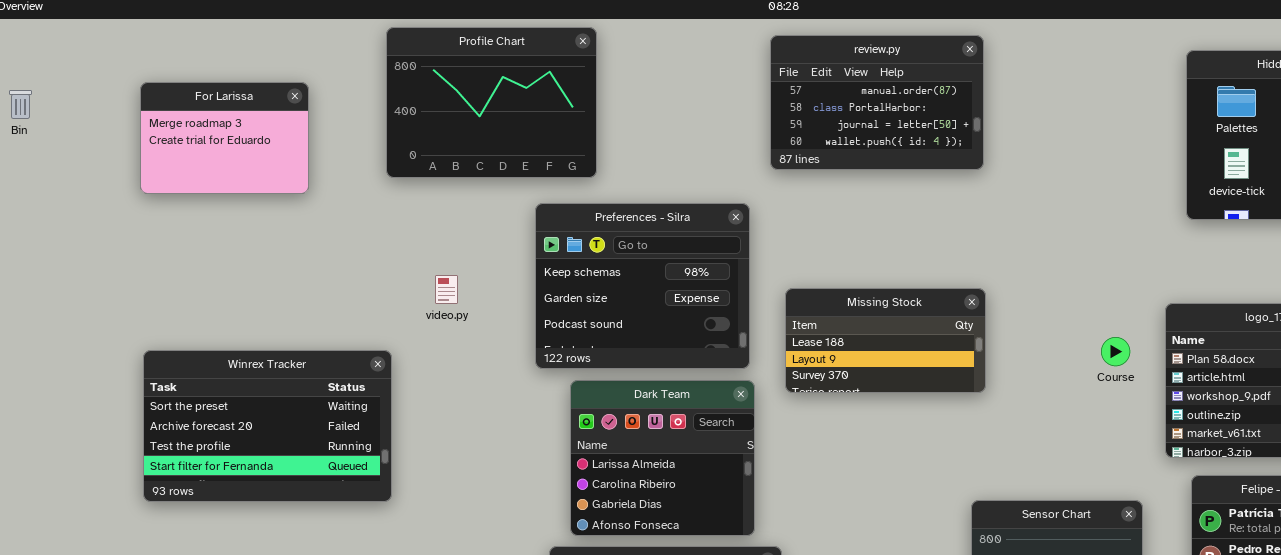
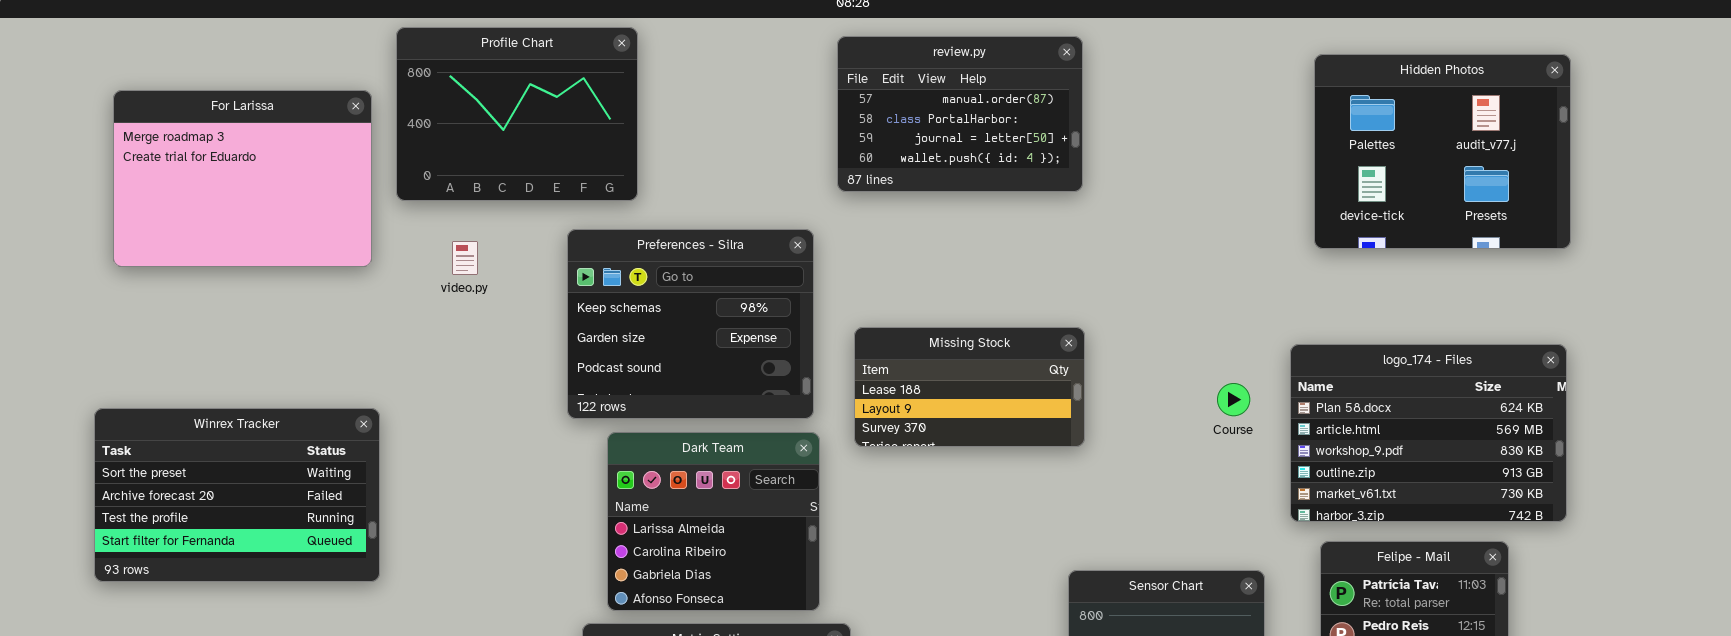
For Larissa: [140,82,309,194] -> [113,90,372,267], resized
video.py: [435,275,458,304] -> [452,241,478,275], moved
Winrex Tracker: [143,350,392,502] -> [94,408,380,582], moved

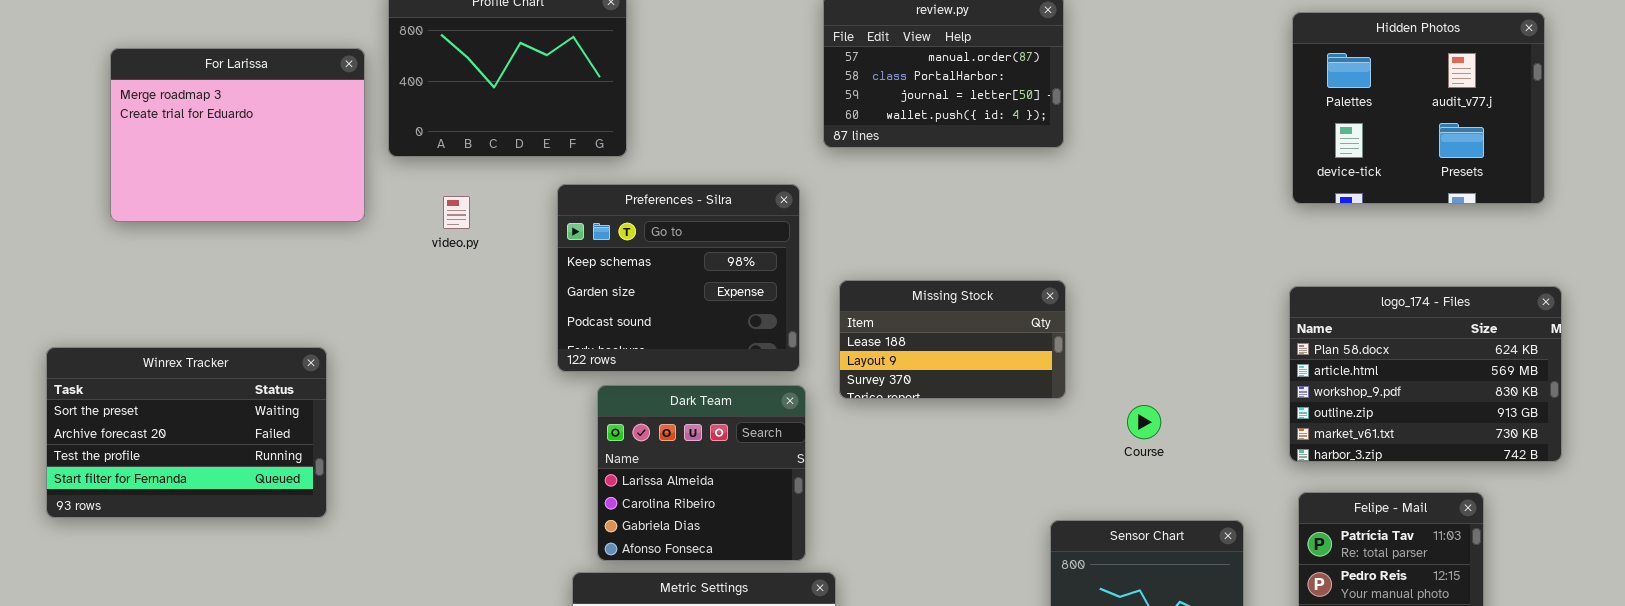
logo_174 - Files: [1290,344,1567,522] -> [1289,286,1562,462], moved
Course: [1217,383,1250,416] -> [1127,405,1161,439], moved
Winrex Tracker: [94,408,380,582] -> [46,347,327,518], moved

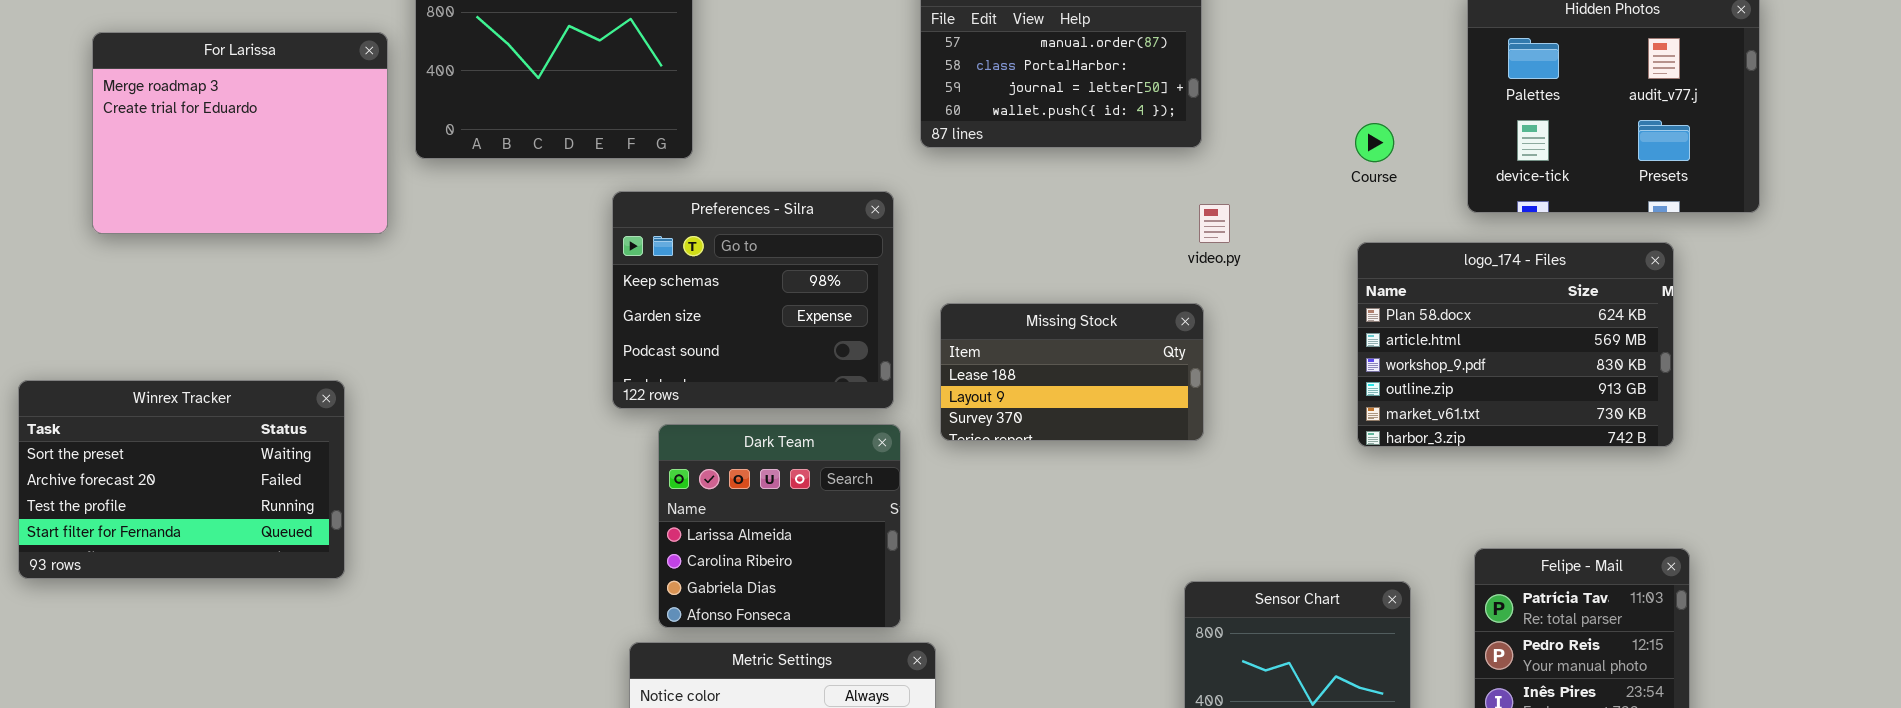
video.py: [443,196,470,229] -> [1199,204,1230,243], moved
logo_174 - Files: [1289,286,1562,462] -> [1357,242,1674,447], moved
Course: [1127,405,1161,439] -> [1355,123,1394,162], moved

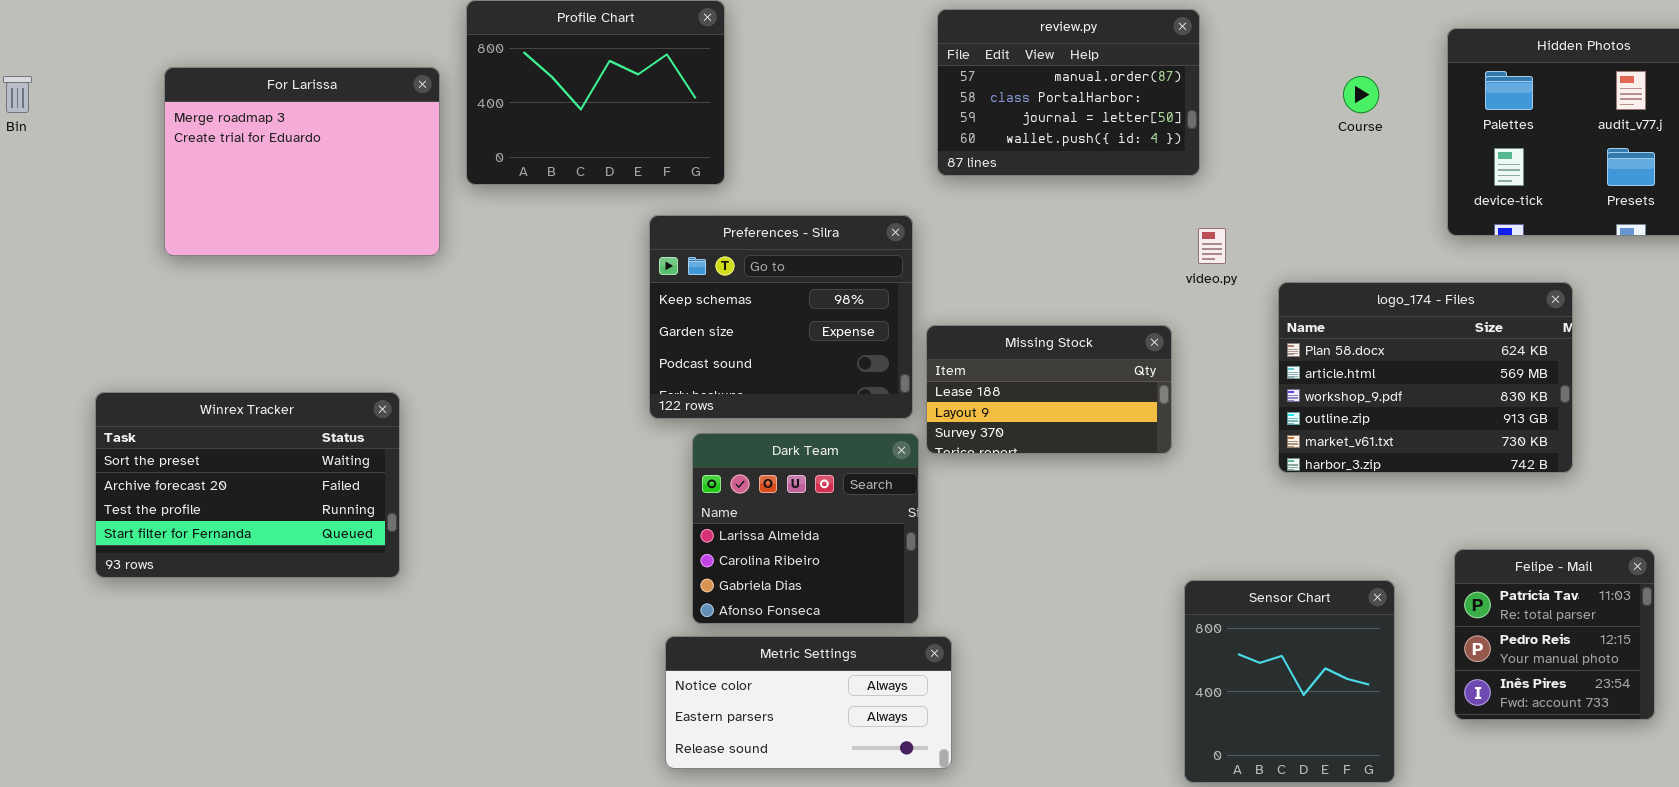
Course: [1355,123,1394,162] -> [1343,76,1379,113], moved
logo_174 - Files: [1357,242,1674,447] -> [1278,282,1573,473], moved
Missing Stock: [940,303,1204,441] -> [926,325,1172,454], moved

